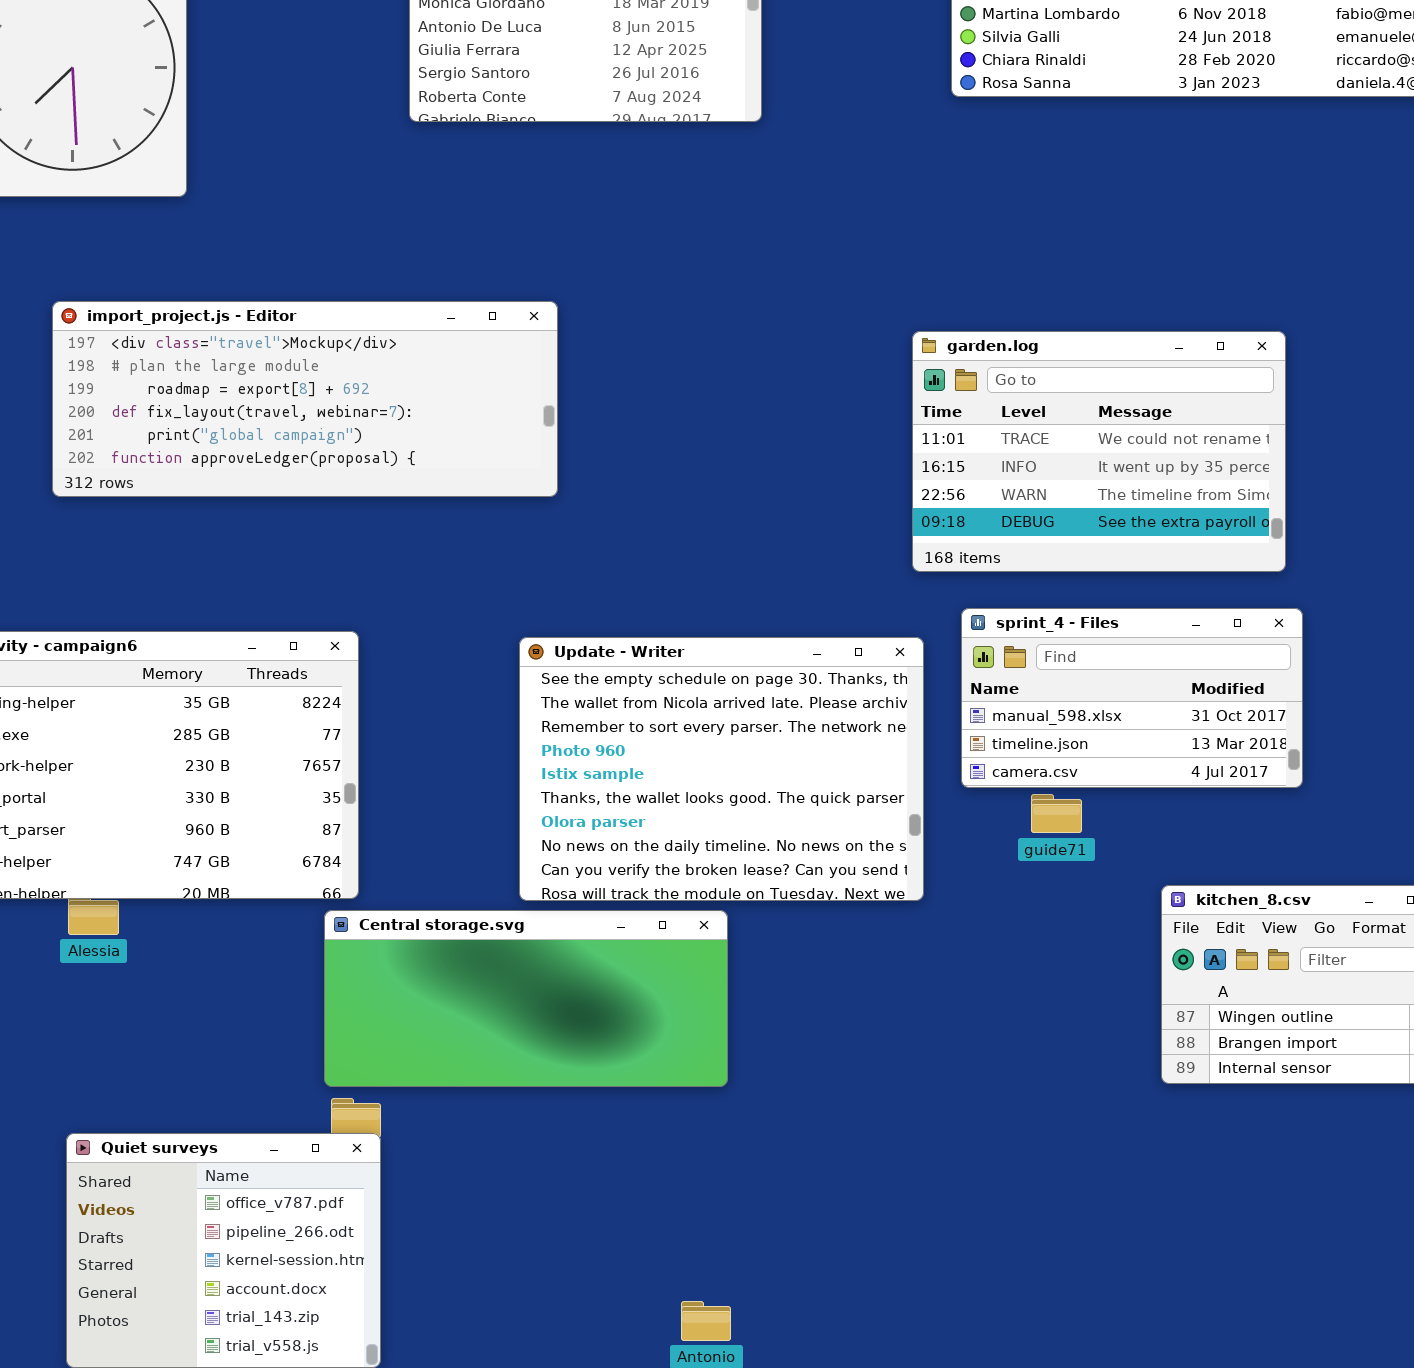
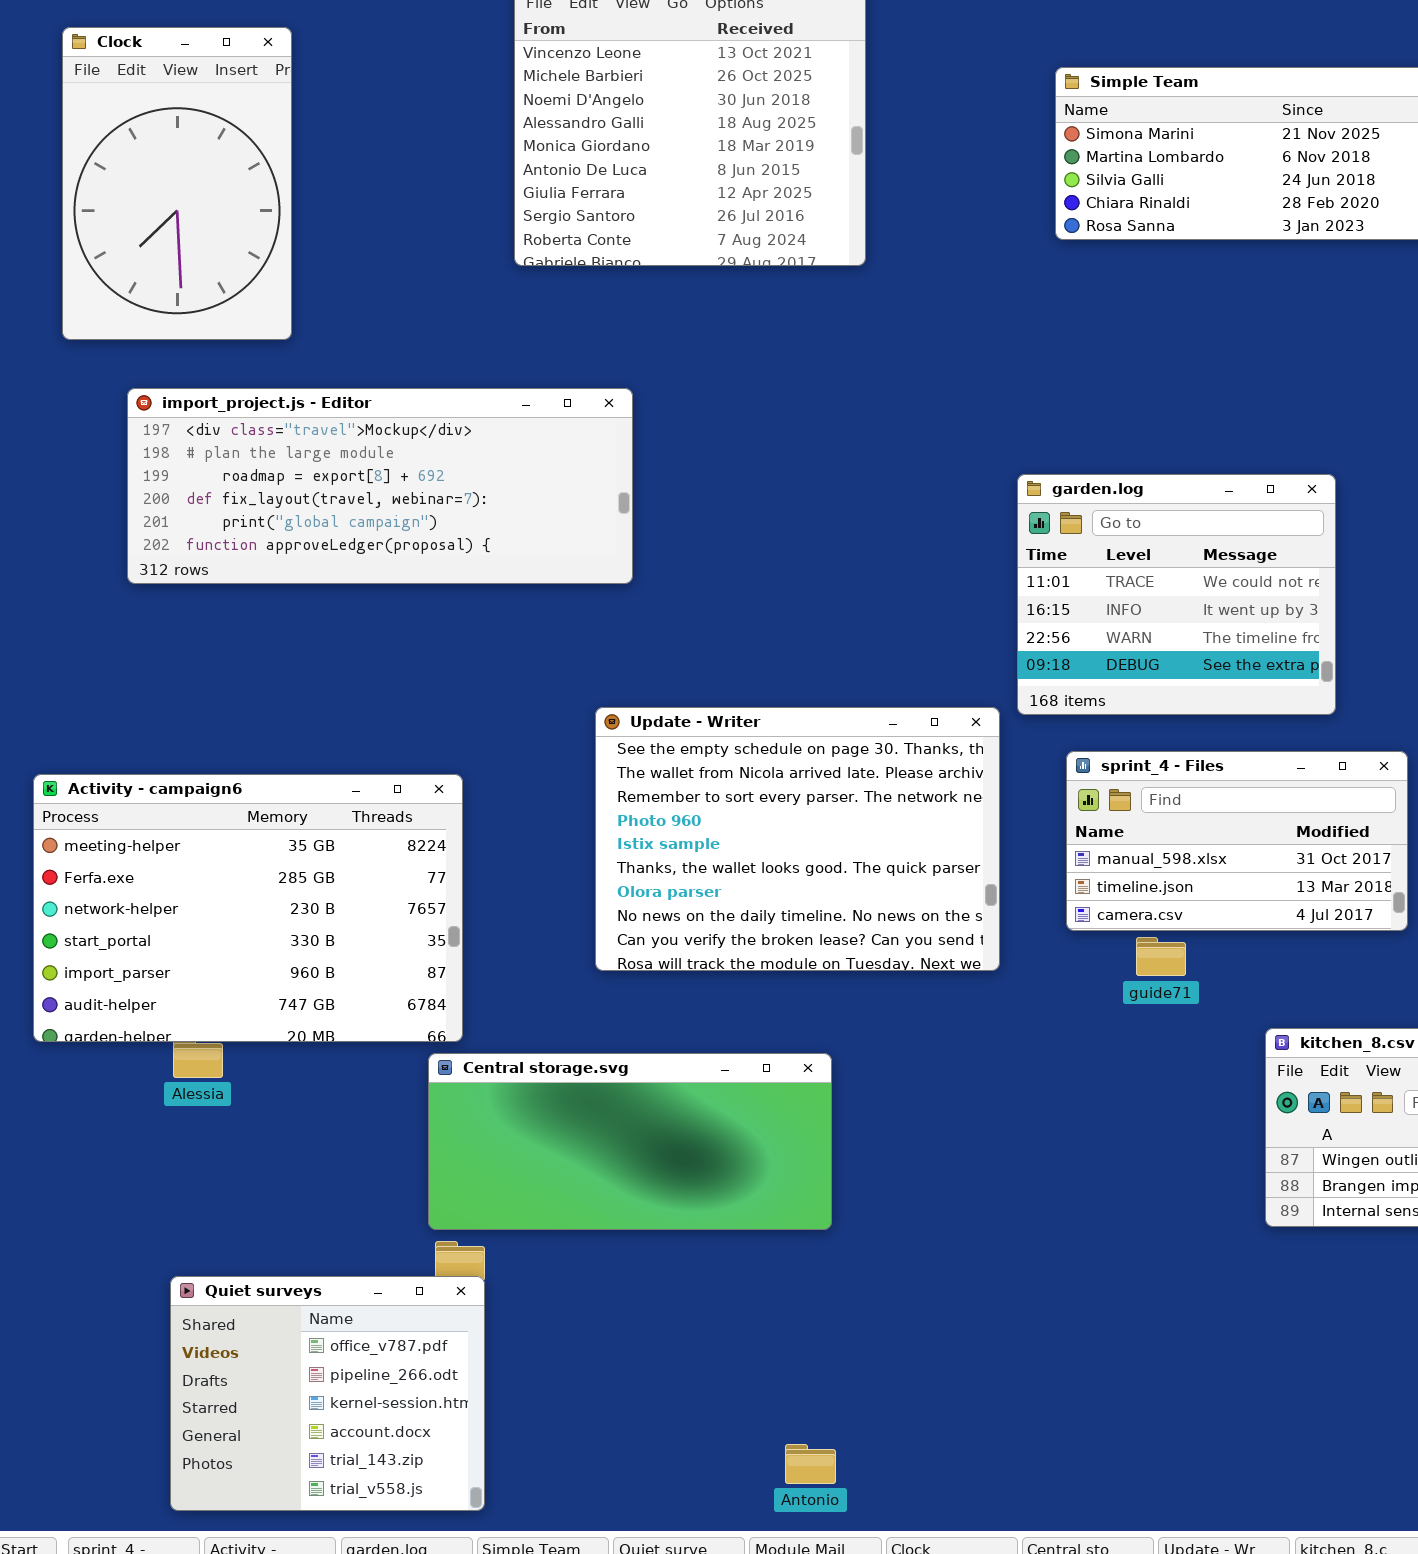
import_project.js - Editor: [52,301,558,497] -> [127,388,633,584], moved
garden.log: [912,331,1286,572] -> [1017,474,1336,715], resized
Update - Writer: [519,637,924,901] -> [595,707,1000,971], moved

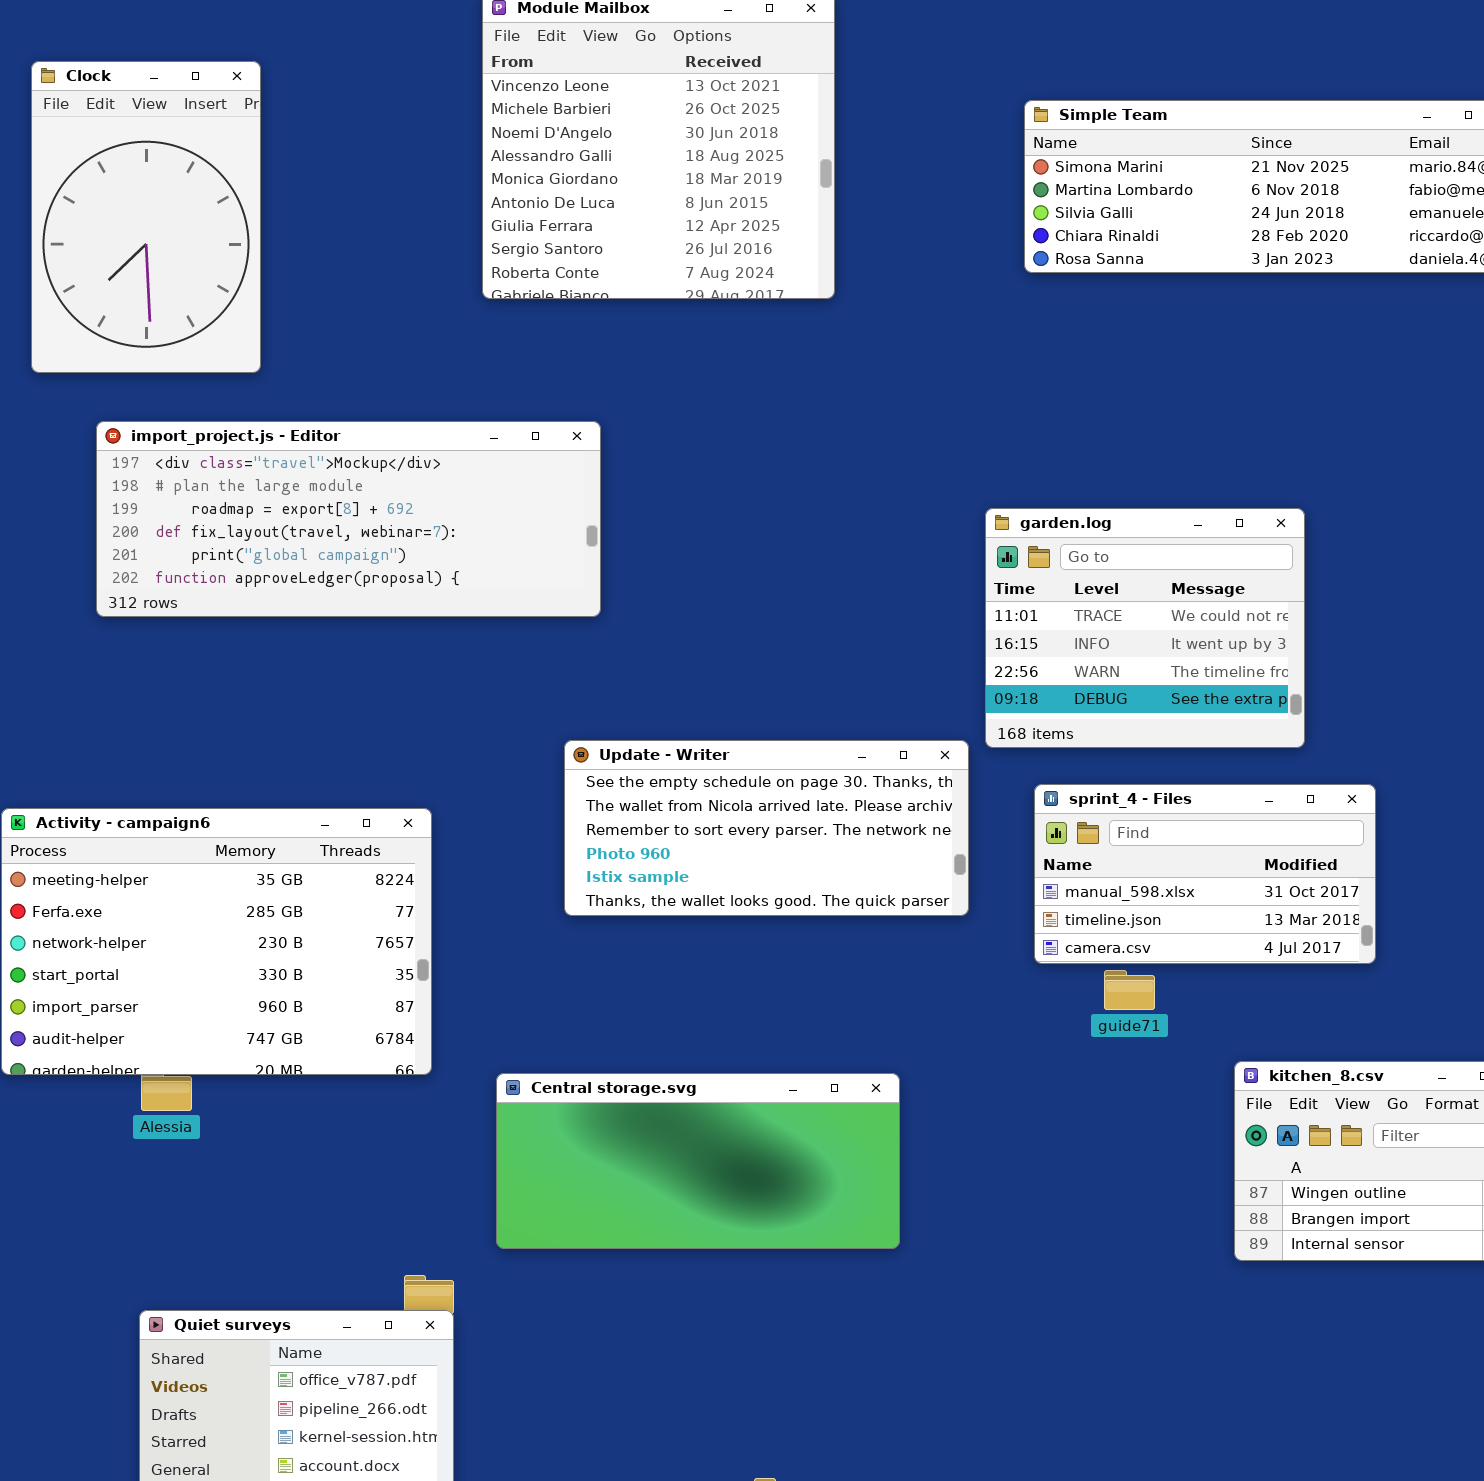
Update - Writer: [595,707,1000,971] -> [564,740,969,916], resized
Central storage.svg: [428,1053,832,1230] -> [496,1073,900,1249], moved

